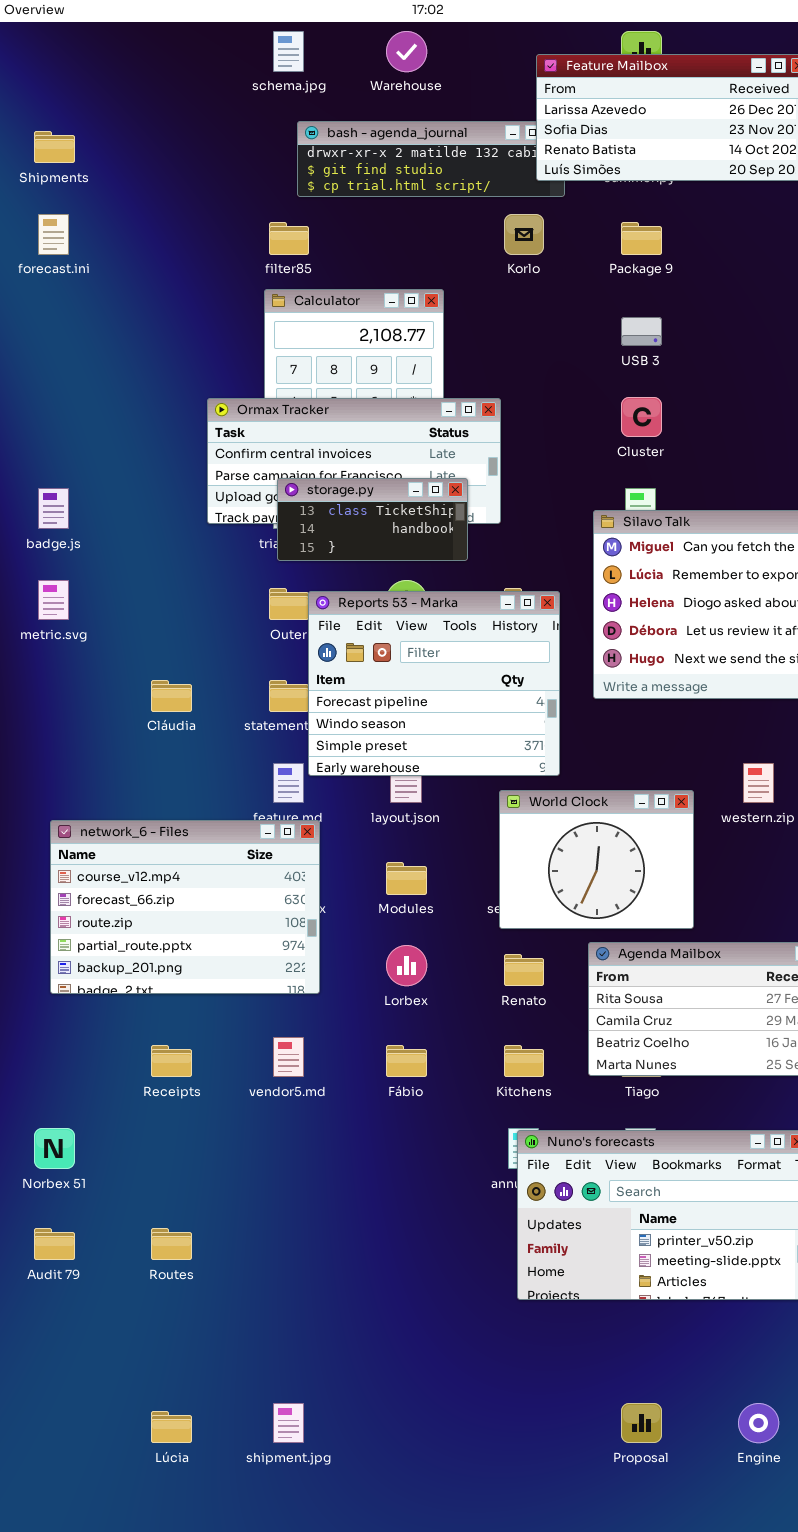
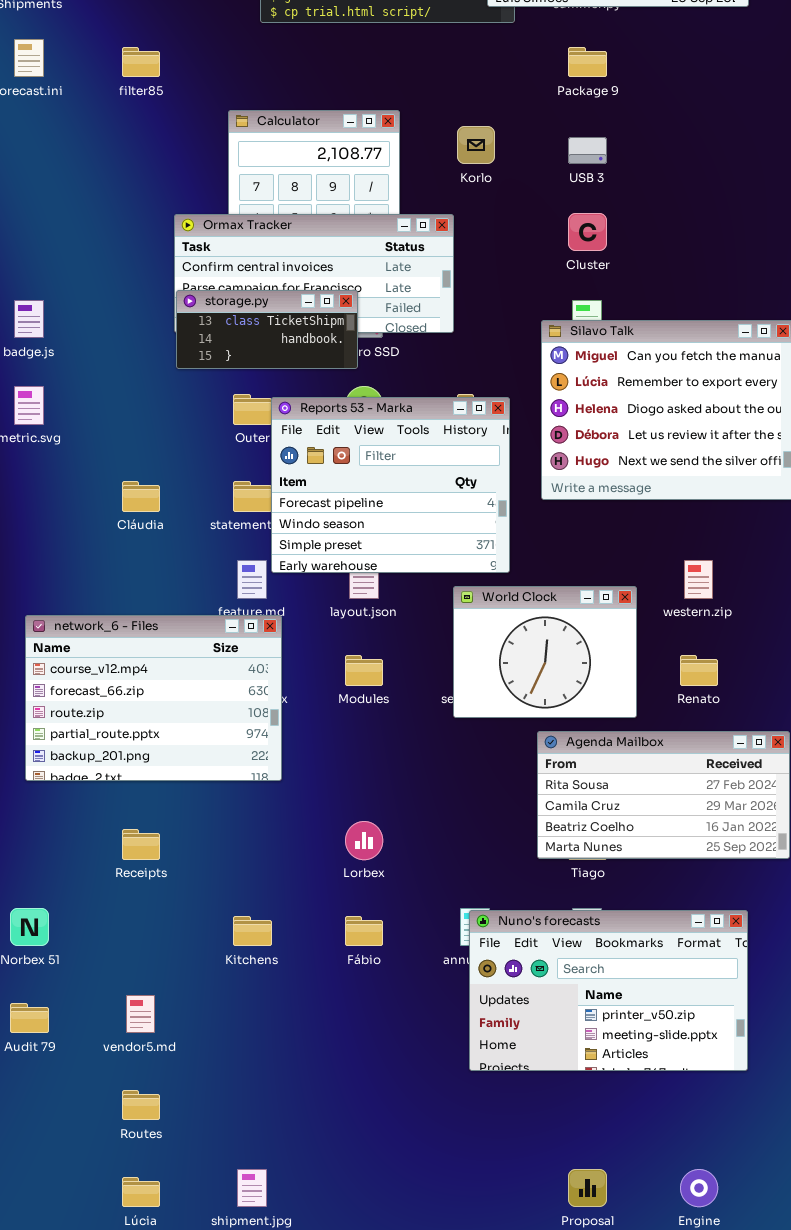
Korlo: [504,214,544,255] -> [457,126,495,164], moved
filter85: [269,222,309,255] -> [122,47,160,77], moved
storage.py: [277,478,468,561] -> [176,290,358,369], moved
Lorbex: [386,945,427,986] -> [345,821,383,860], moved
Renato: [504,954,544,986] -> [680,655,718,686], moved
vendor5.md: [273,1037,304,1077] -> [126,995,155,1033], moved
Fábio: [386,1045,427,1077] -> [345,916,383,946], moved
Kitchens: [504,1045,544,1077] -> [233,916,272,946], moved
Routes: [151,1228,192,1260] -> [122,1090,160,1120], moved

